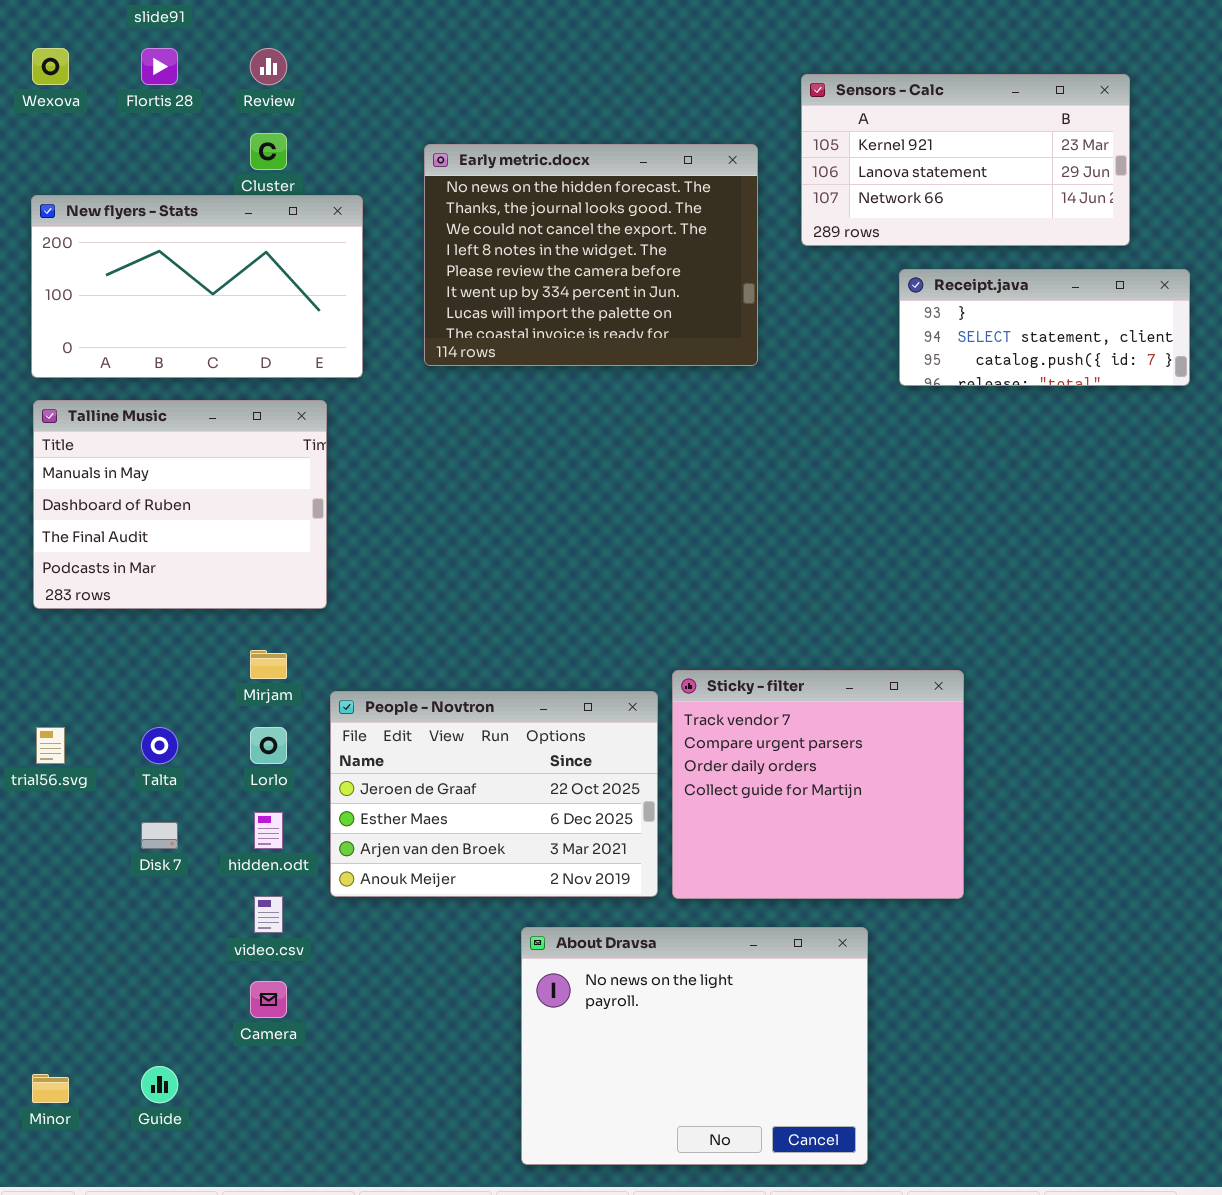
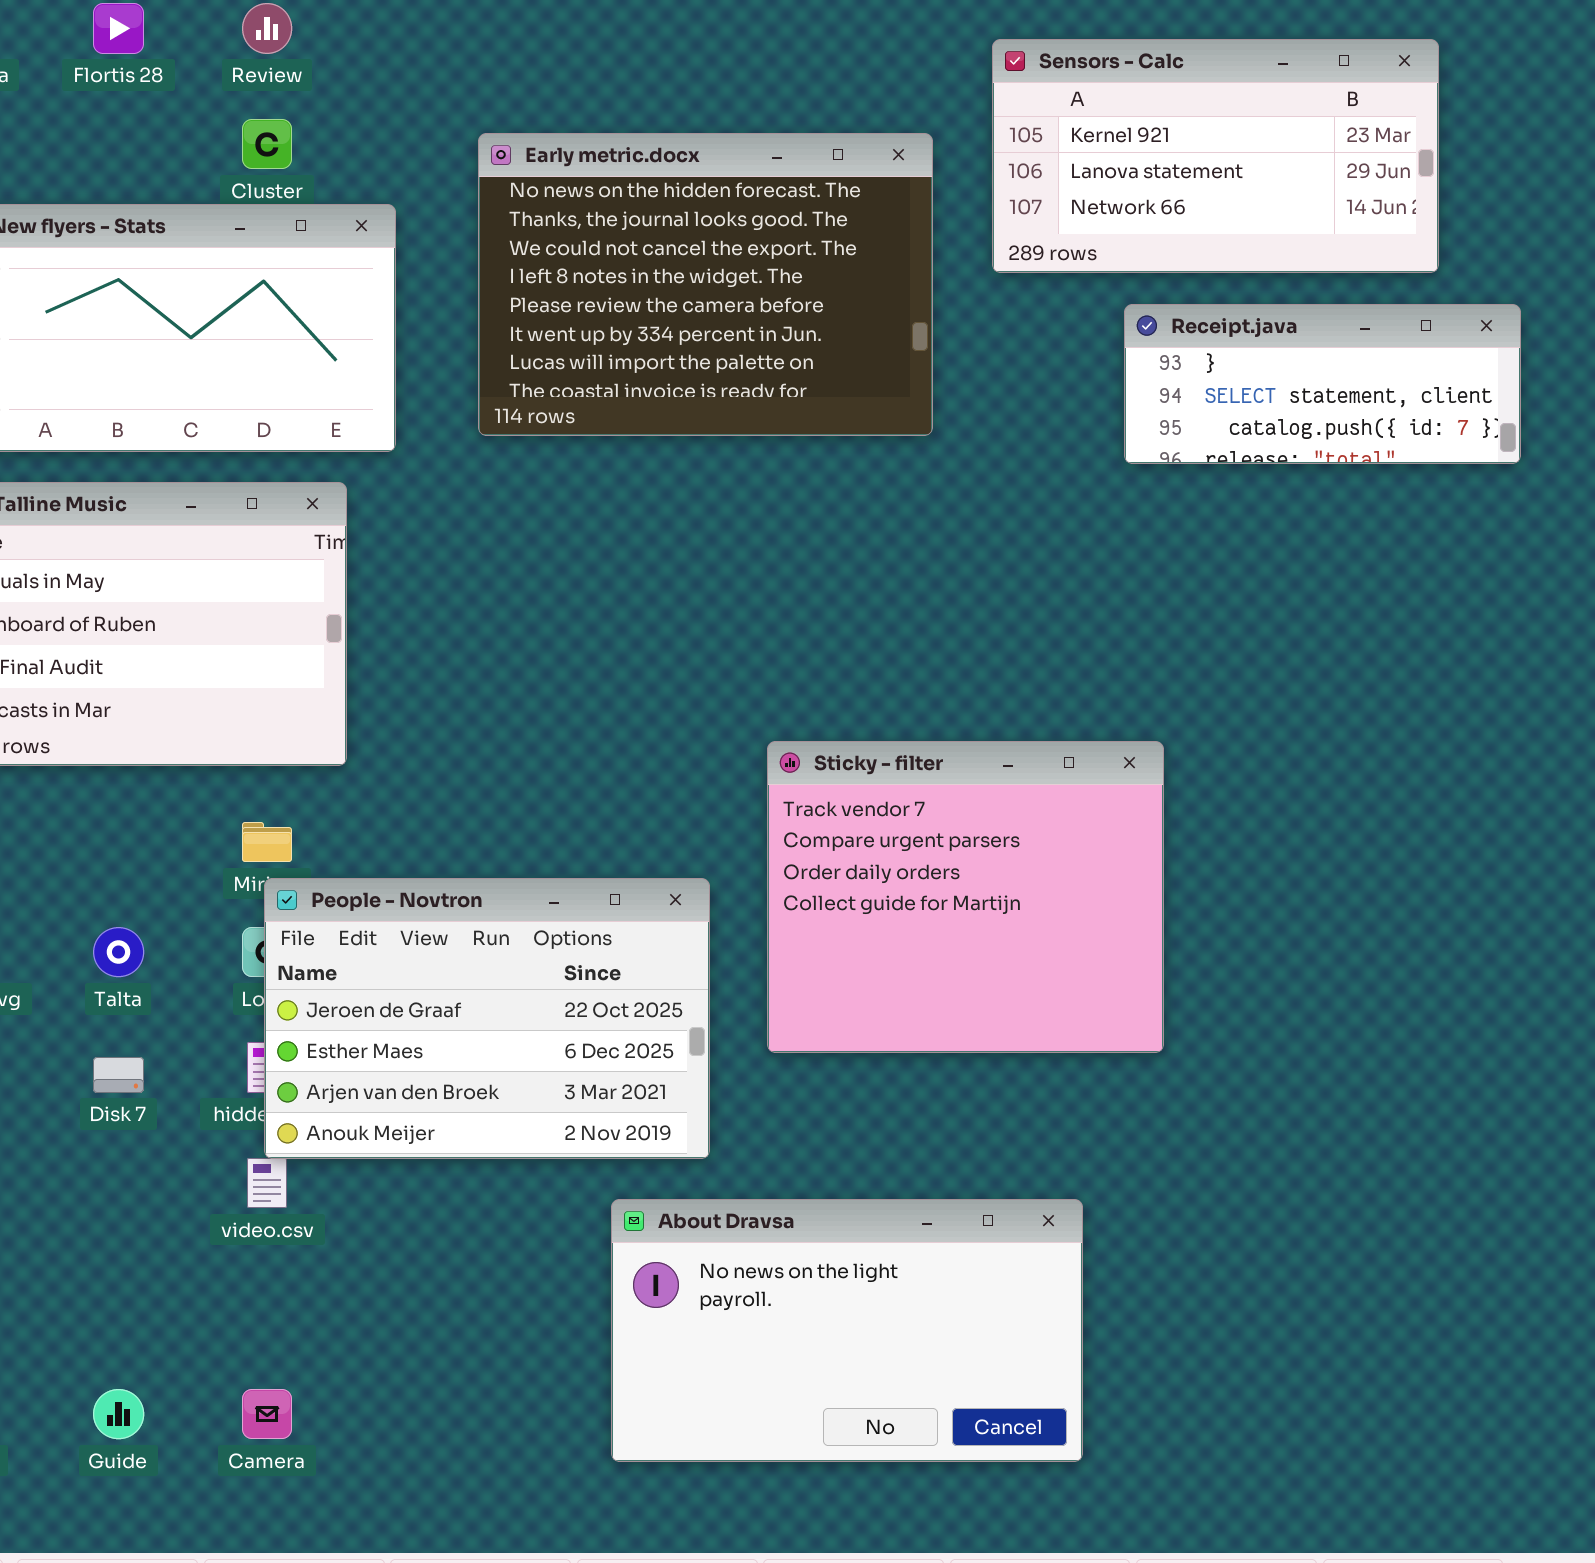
Sticky - filter: [672,670,964,899] -> [767,741,1164,1053], moved
People - Novtron: [330,691,658,897] -> [264,878,710,1159], moved
About Dravsa: [521,927,868,1165] -> [611,1199,1083,1462], resized
Camera: [250,981,287,1018] -> [242,1389,292,1439], moved

